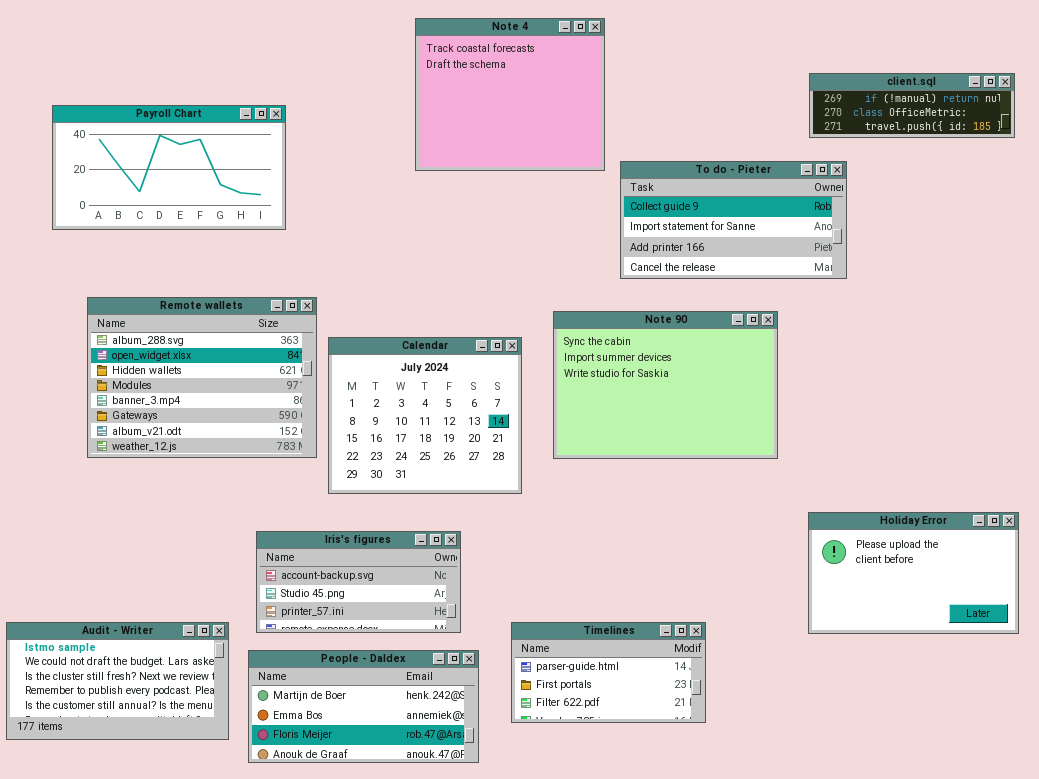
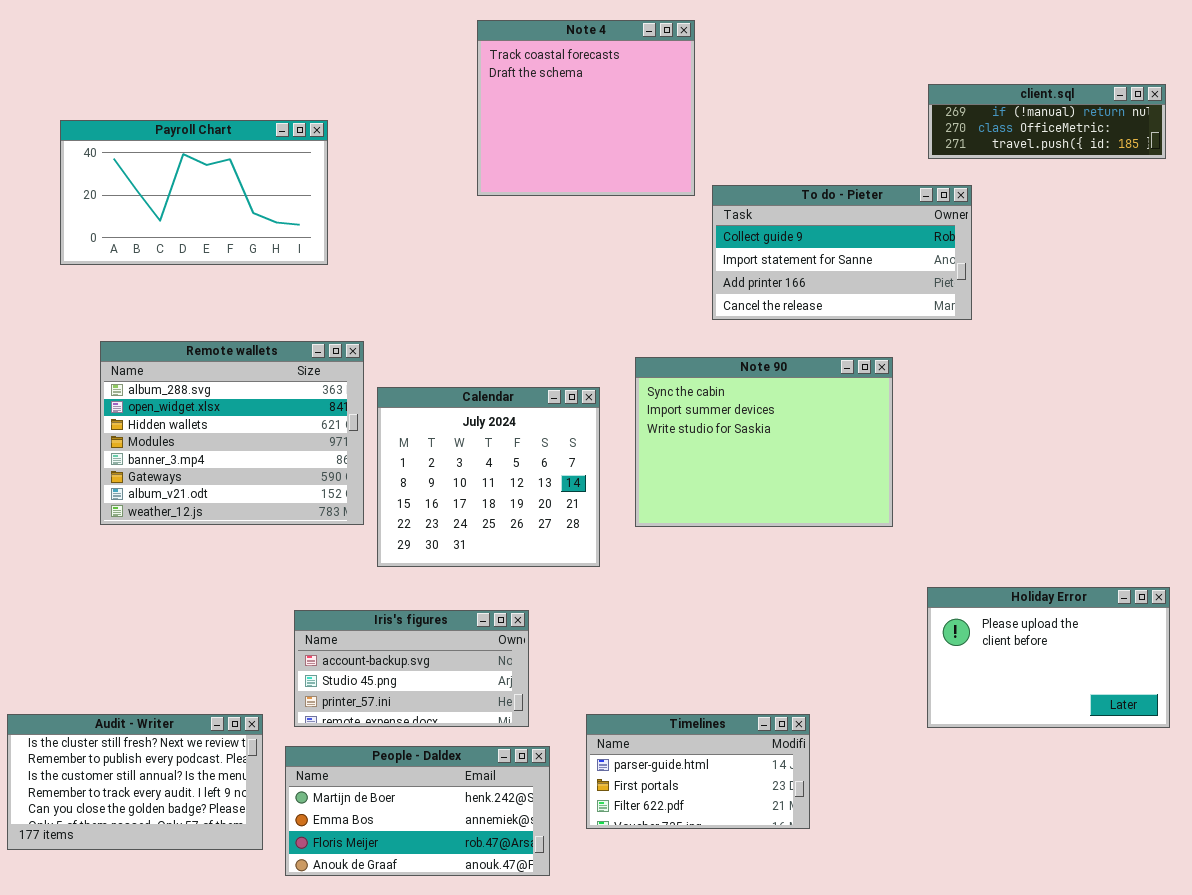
Audit - Writer: [6,622,229,740] -> [7,714,263,850], scrolled down 2 rows

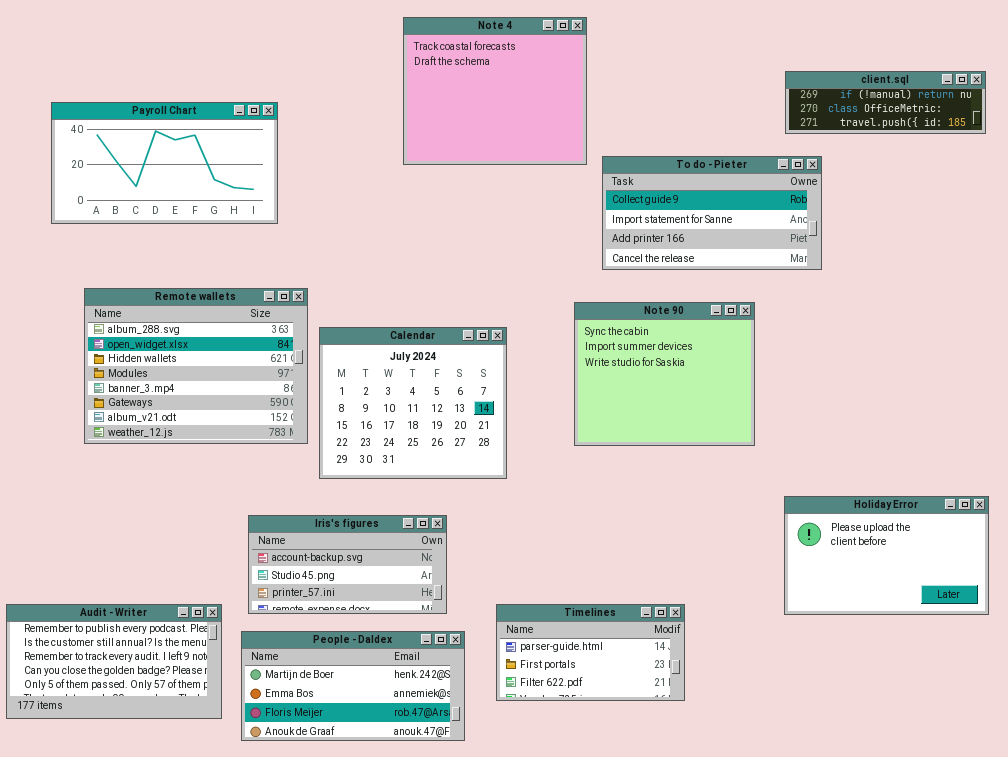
Note 90: [635,357,893,527] -> [574,302,755,446], resized
Audit - Writer: [7,714,263,850] -> [6,604,222,719], scrolled down 1 row

